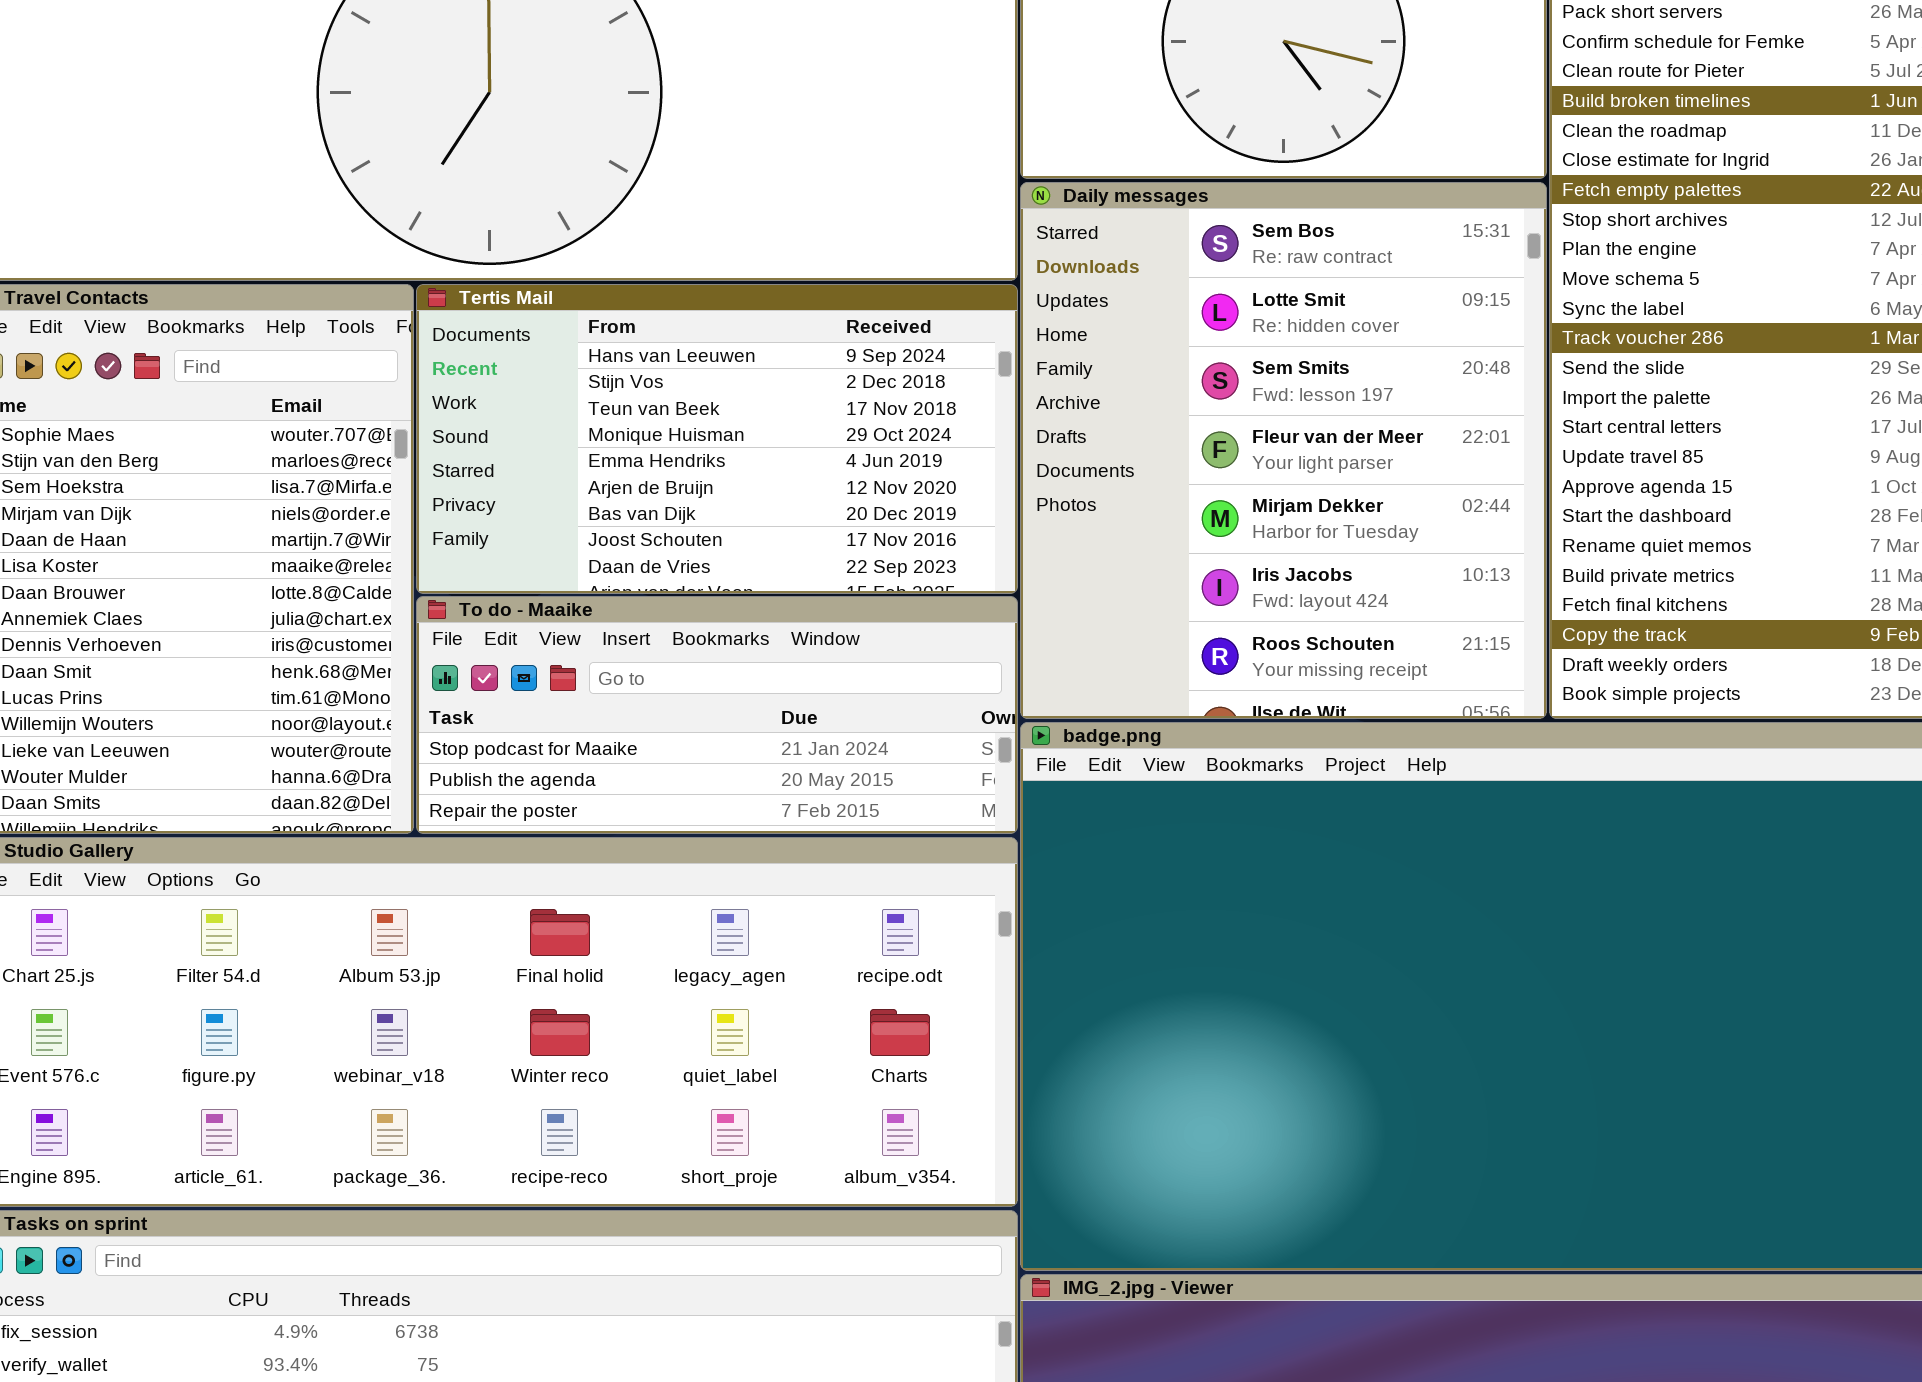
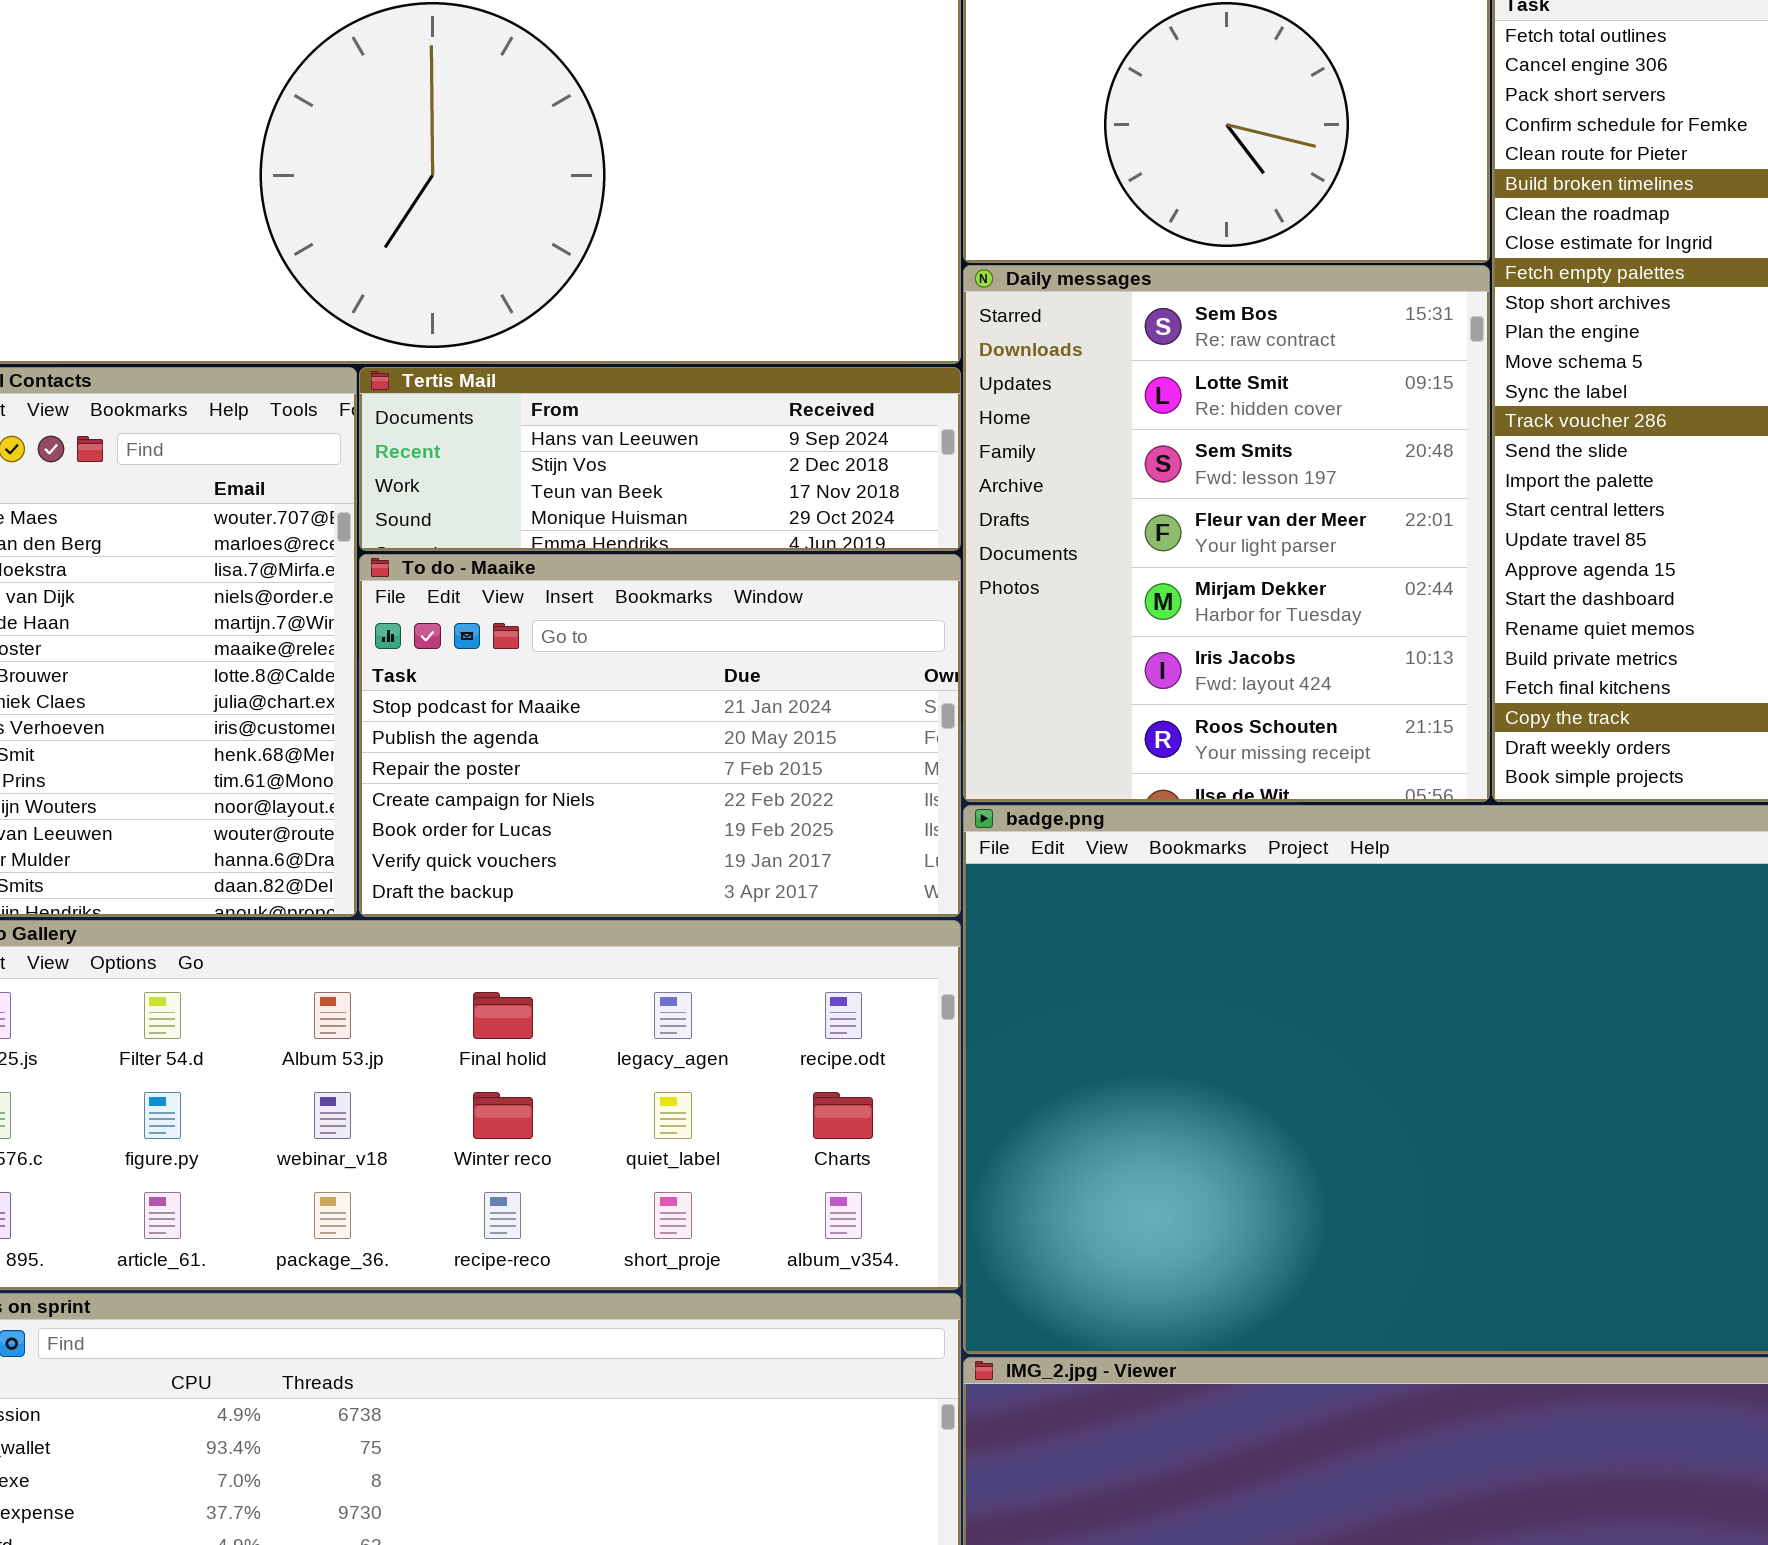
Tertis Mail: [416,284,1018,594] -> [359,367,961,551], resized
To do - Maaike: [416,596,1018,834] -> [359,554,961,917], resized

